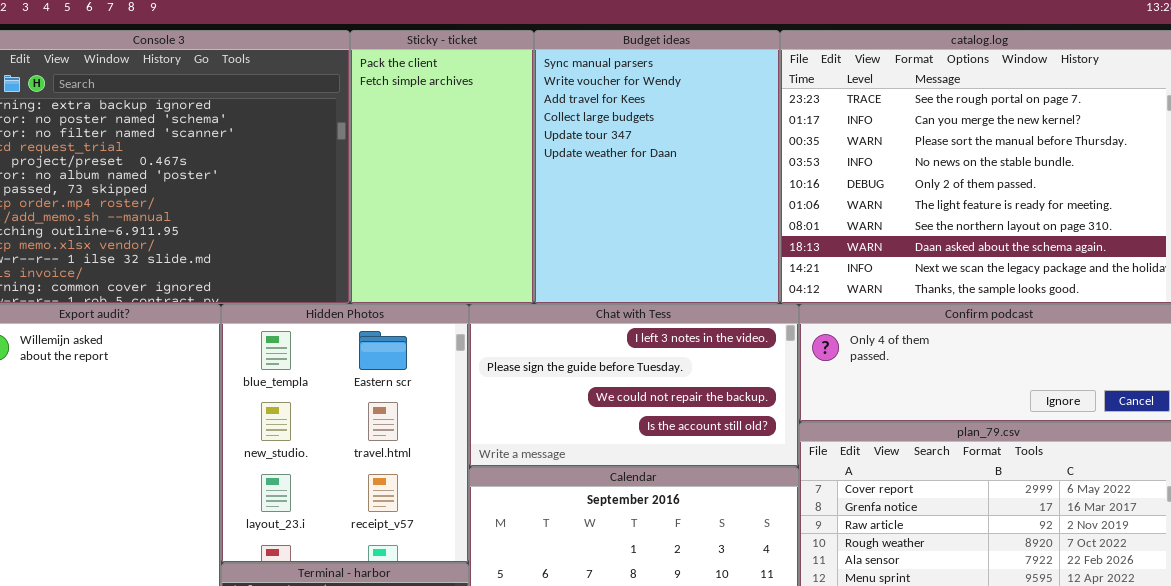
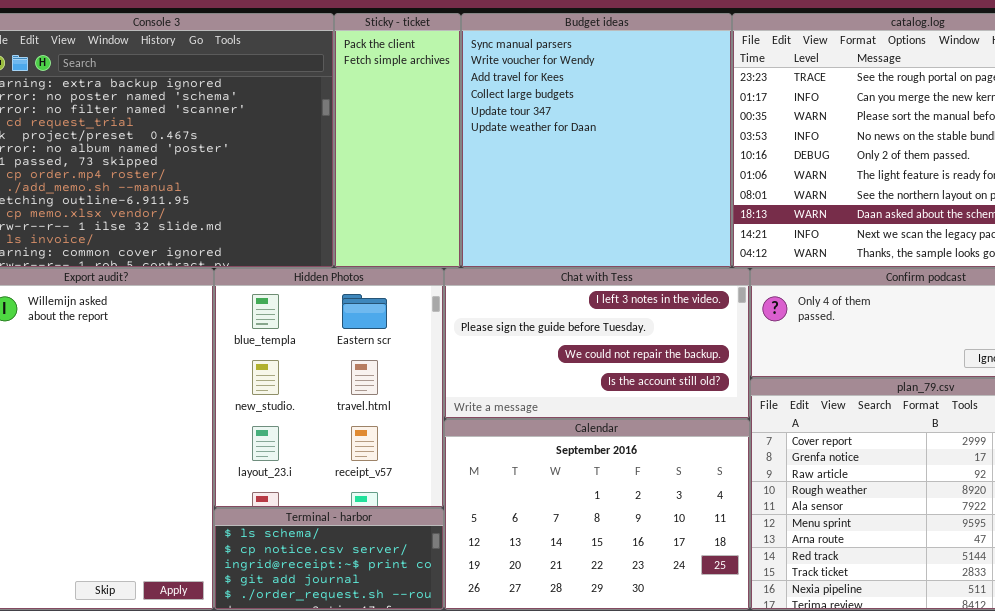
Sticky - ticket: [350,30,534,304] -> [334,13,461,268], resized
Budget ideas: [534,30,780,304] -> [461,13,732,268], resized

